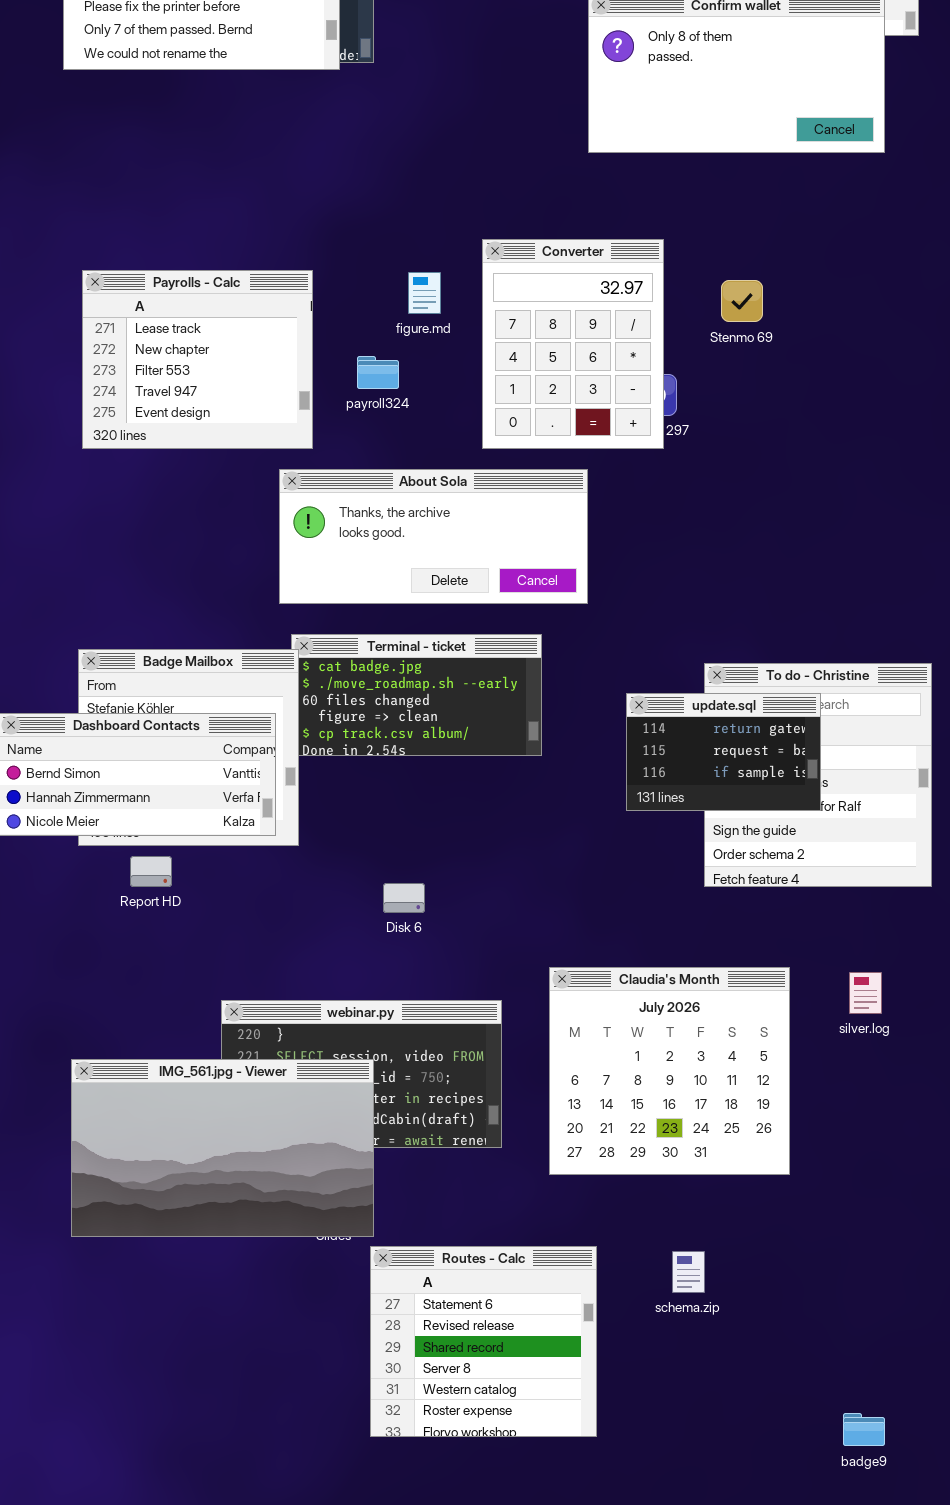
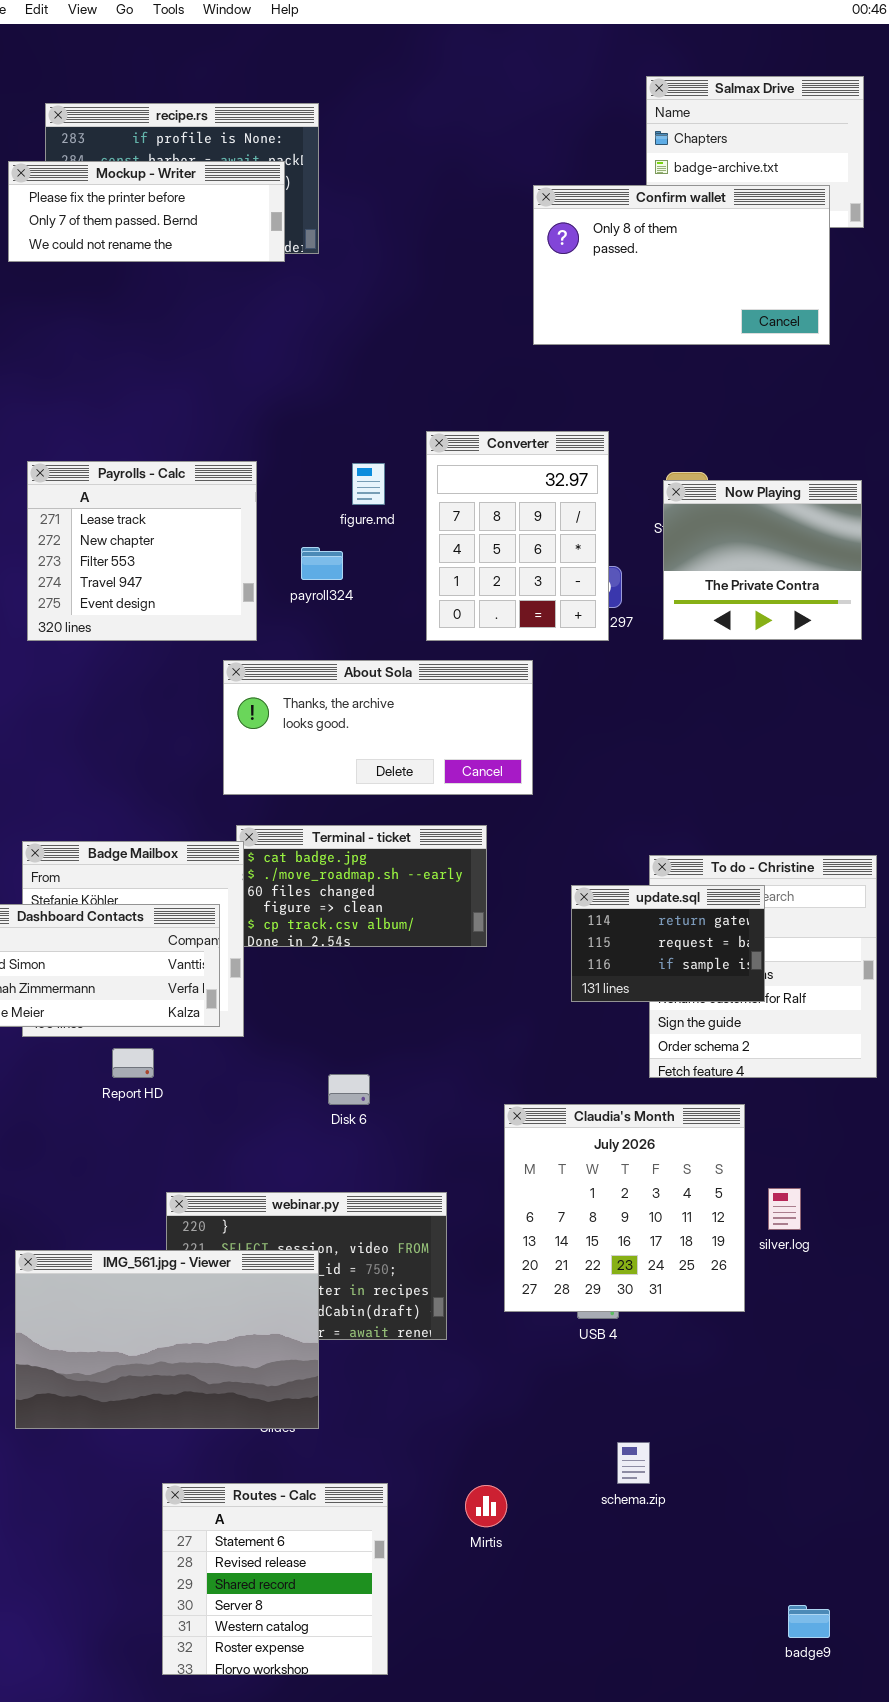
Now Playing: none -> [663,480,862,640], opened
Report HD: [130,856,172,887] -> [112,1048,154,1078], moved
Claudia's Month: [549,967,790,1175] -> [504,1104,745,1312], moved
silver.log: [849,972,882,1014] -> [768,1188,801,1230], moved
Routes - Calc: [370,1246,597,1437] -> [162,1483,388,1675], moved

